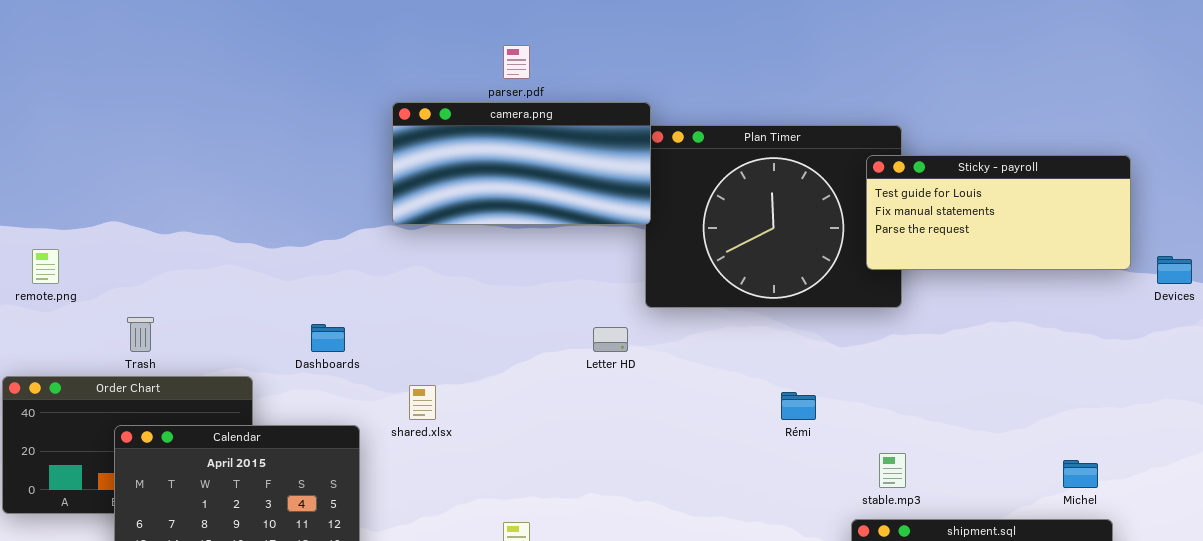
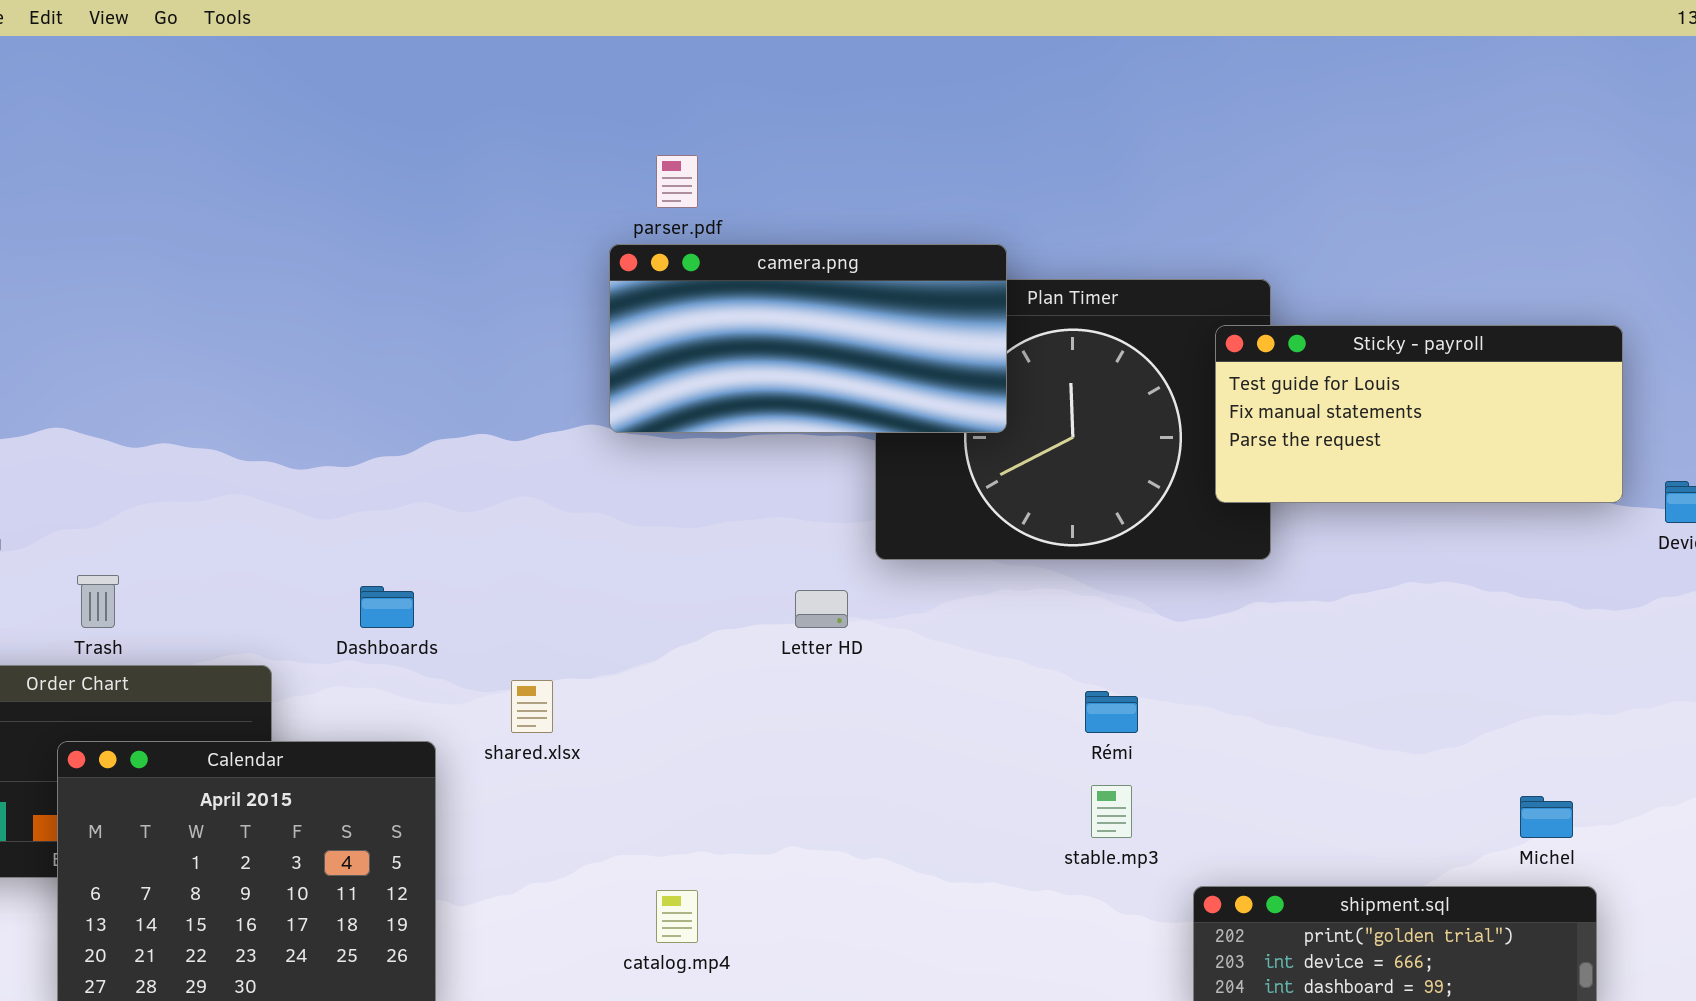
camera.png: [392,102,651,225] -> [609,244,1007,433], moved
stable.mp3: [879,453,906,488] -> [1091,785,1132,838], moved

